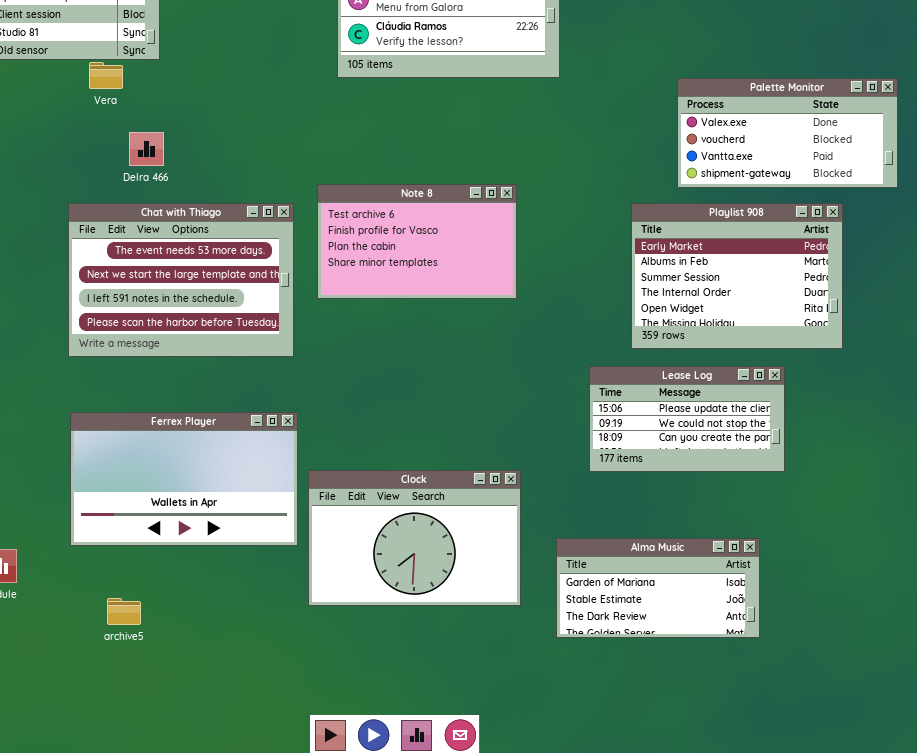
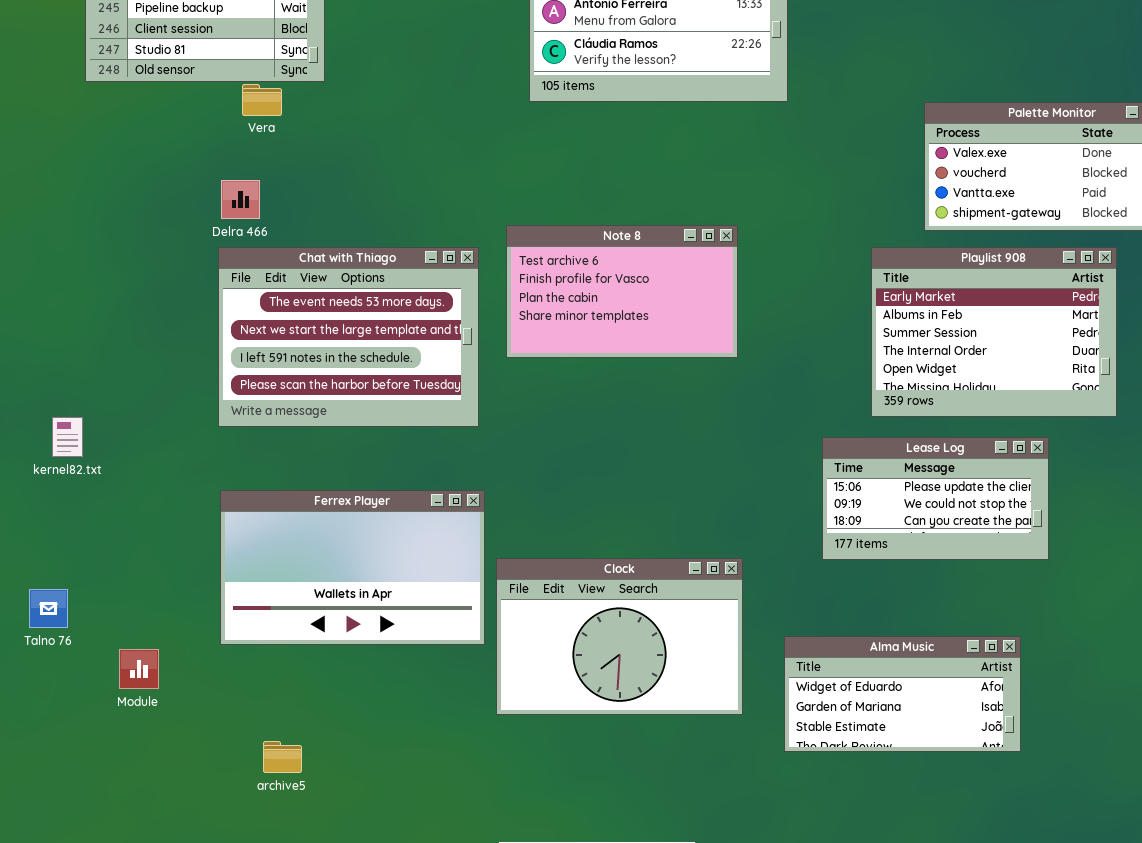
Delra 466: [129,132,164,166] -> [221,180,260,219], moved
Alma Music: [556,538,760,638] -> [784,636,1021,752], scrolled up 1 row
archive5: [107,598,141,625] -> [263,741,302,773], moved

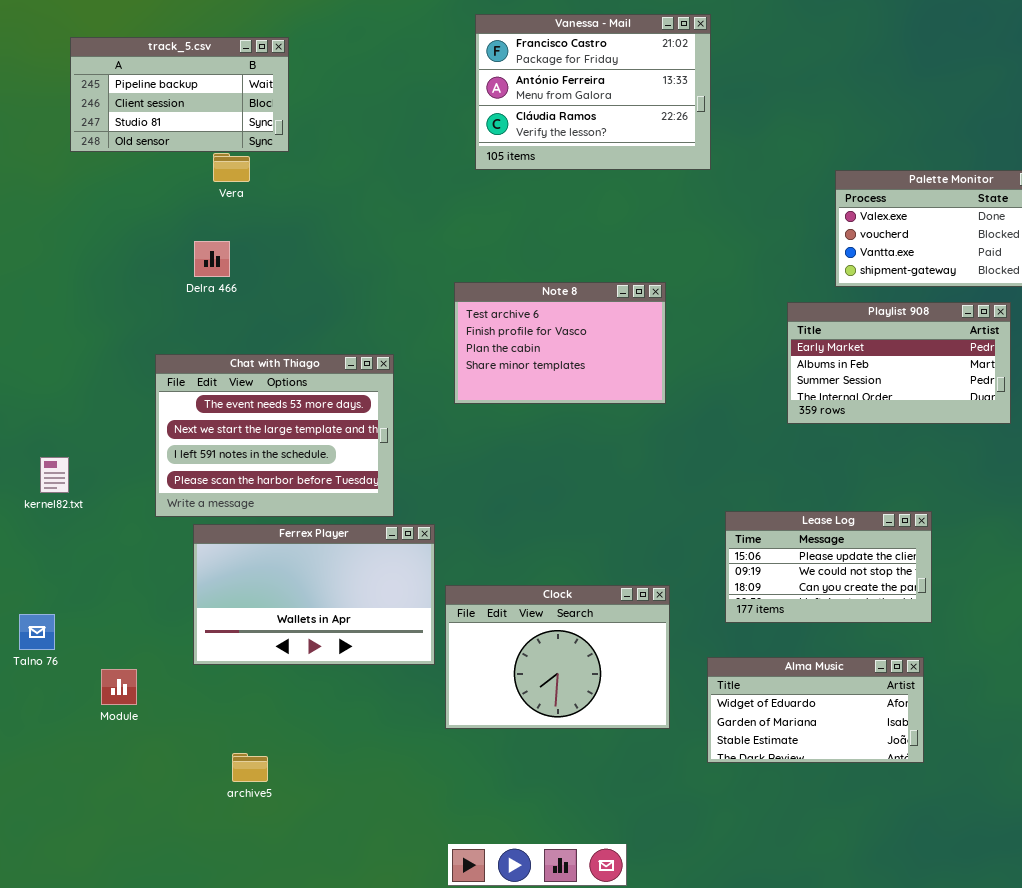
Chat with Thiago: [218,247,479,427] -> [155,354,394,517], moved
Playlist 908: [871,247,1117,417] -> [787,302,1011,424], resized
Lease Log: [822,437,1049,560] -> [725,511,932,623], moved

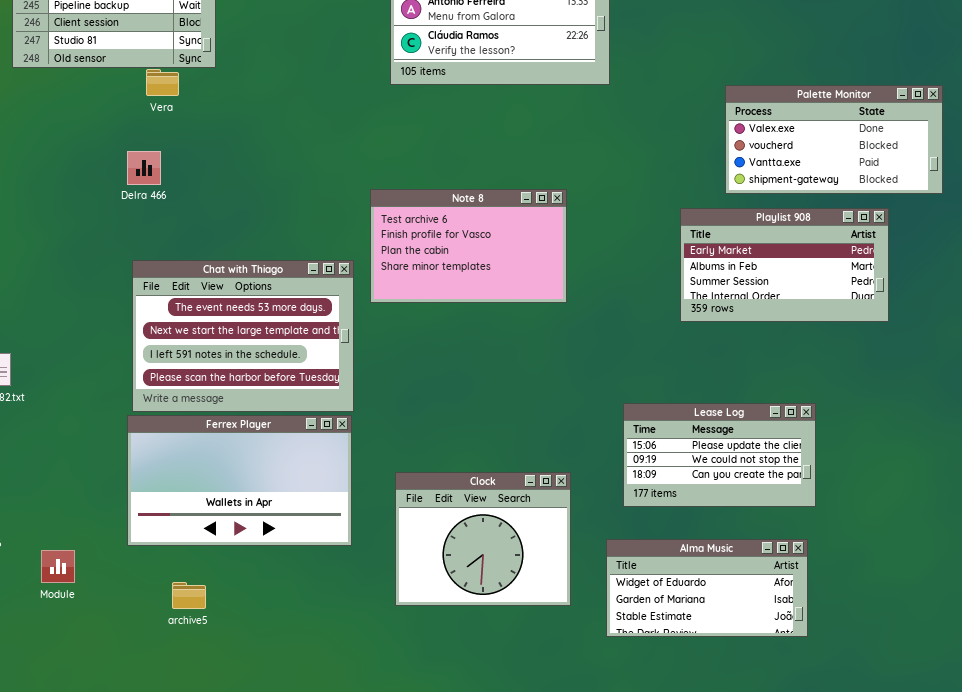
Chat with Thiago: [155,354,394,517] -> [132,260,354,412], moved
Clock: [445,585,670,729] -> [395,472,571,606], resized
archive5: [232,753,268,782] -> [172,582,206,609], moved

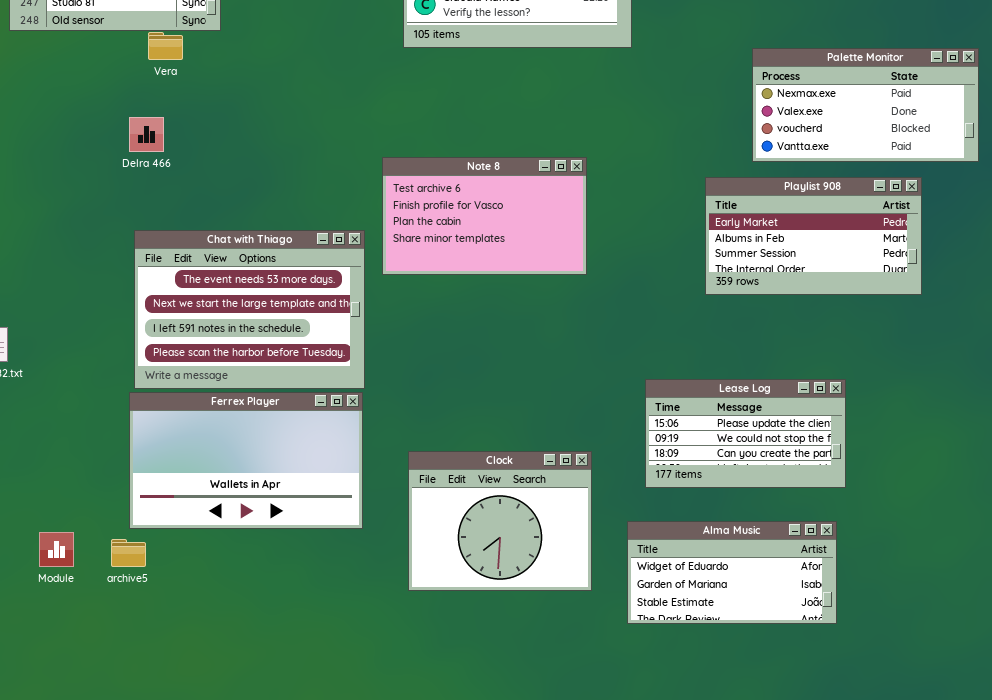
Palette Monitor: [725,85,943,194] -> [752,48,979,162], scrolled up 1 row
archive5: [172,582,206,609] -> [111,539,146,567], moved

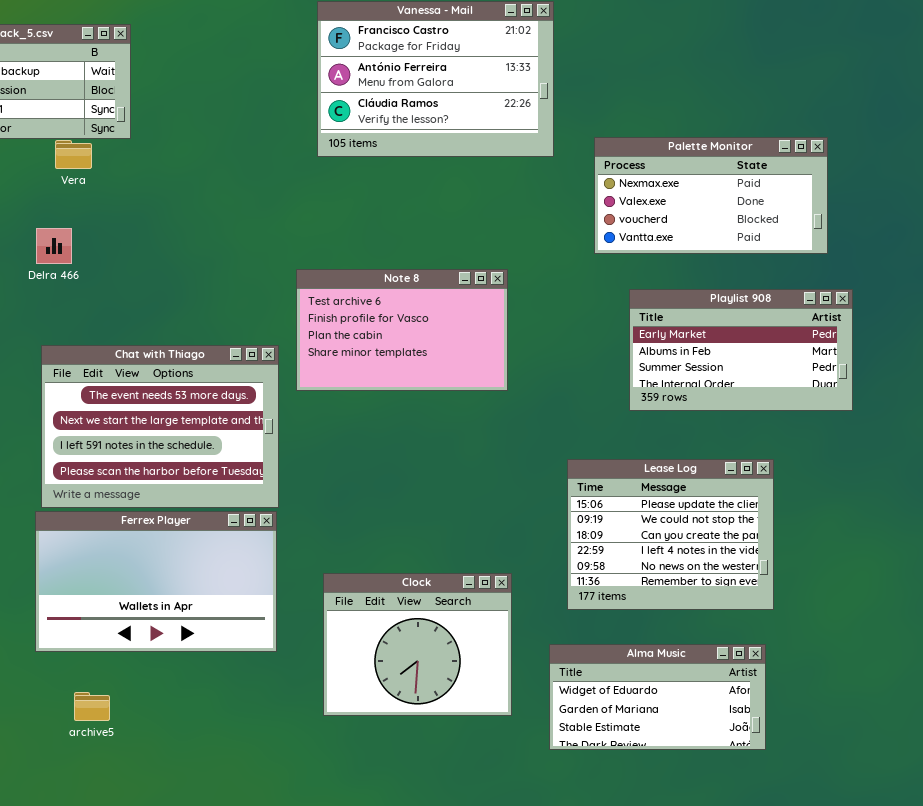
Palette Monitor: [752,48,979,162] -> [594,137,828,254], moved
Lease Log: [645,379,846,488] -> [567,459,774,610], resized
archive5: [111,539,146,567] -> [74,692,110,721], moved

